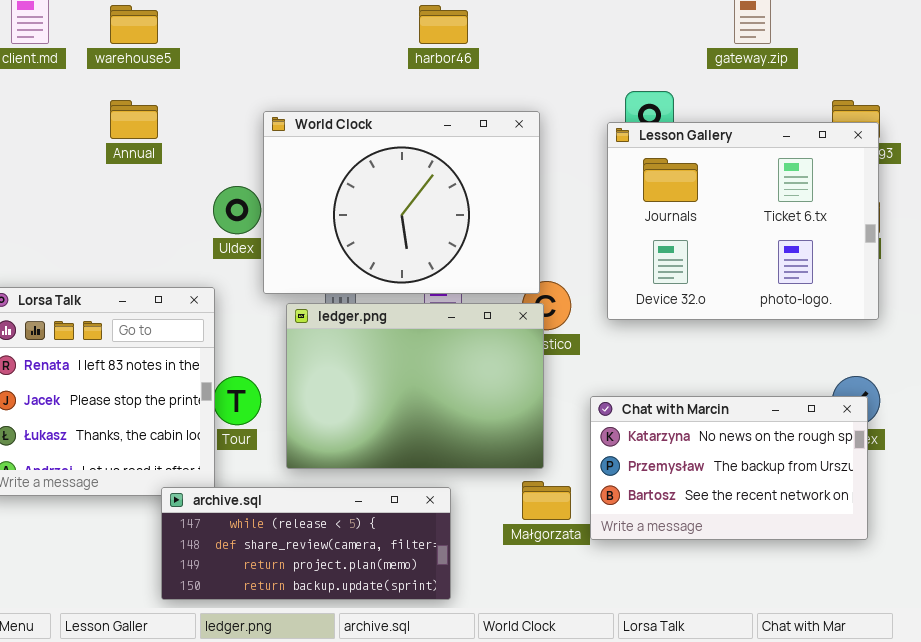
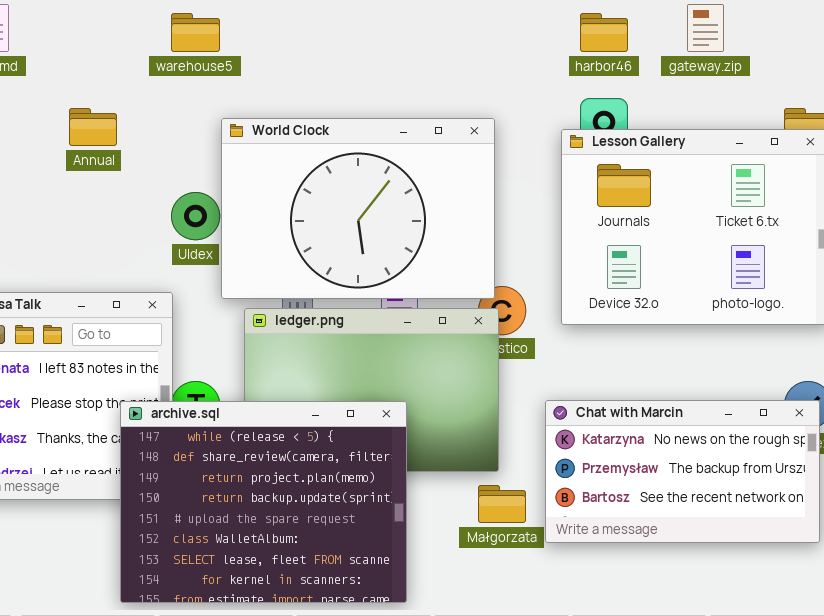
warehouse5: [110,5,158,44] -> [171,13,220,52], moved
harbor46: [419,5,468,44] -> [580,13,628,52], moved
archive.sql: [161,487,451,600] -> [120,401,407,603], resized

